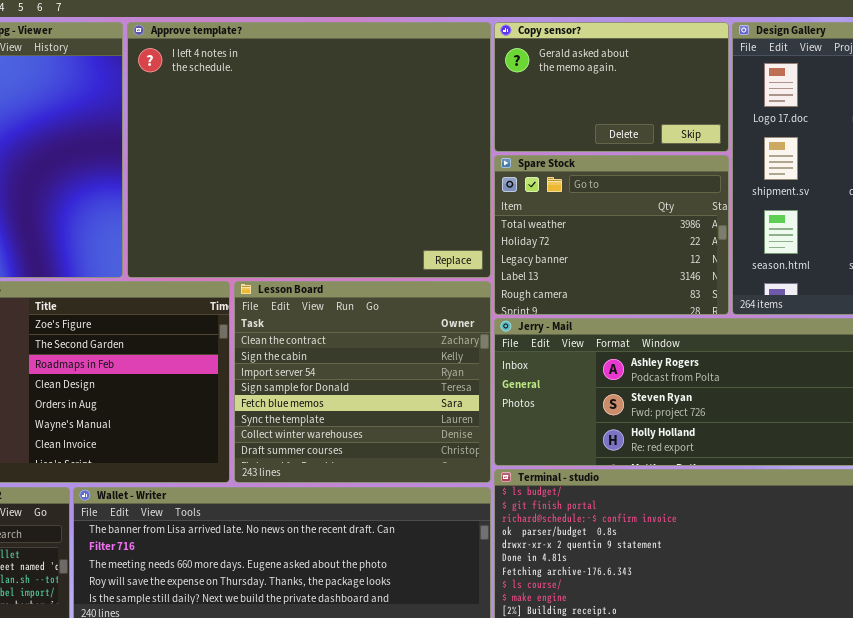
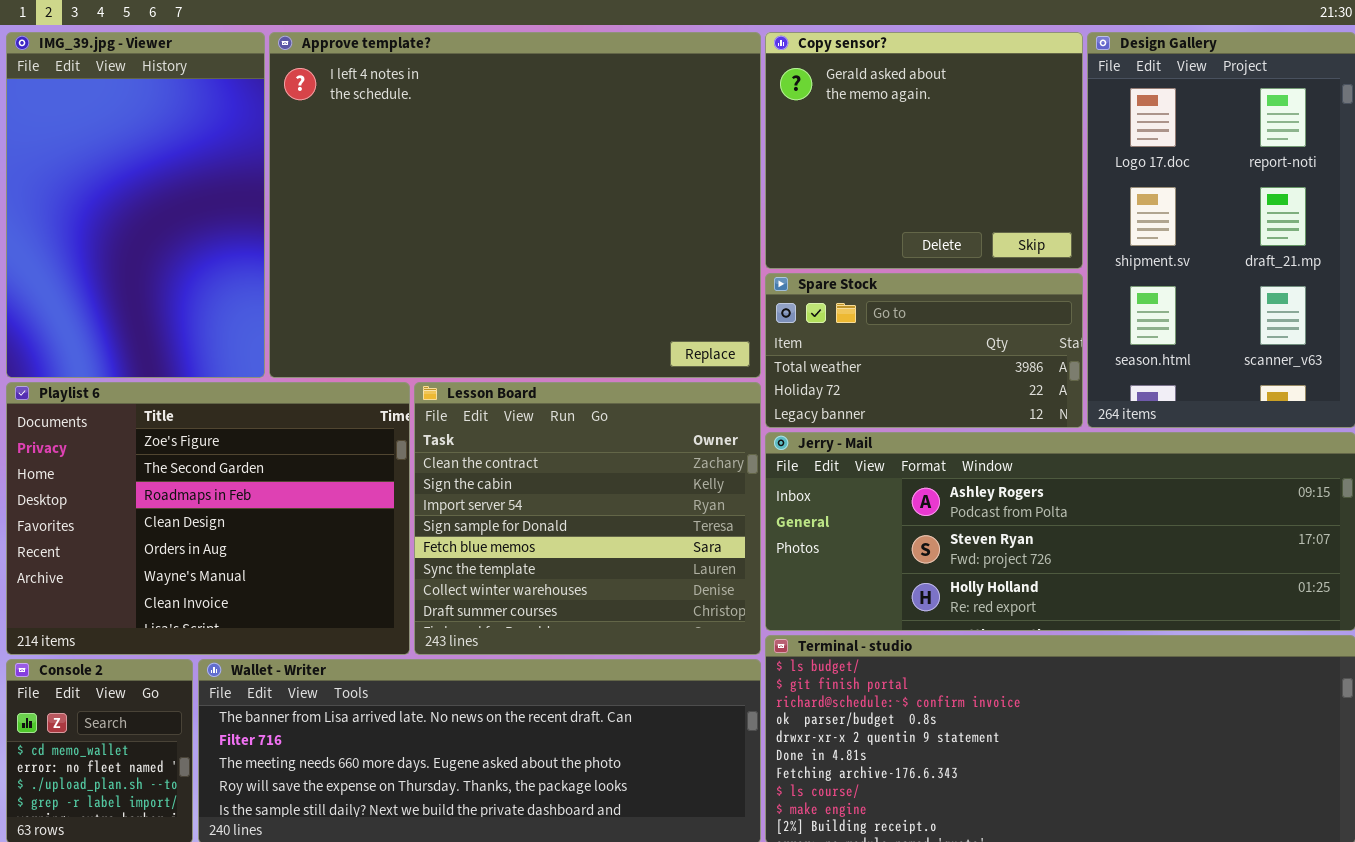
Copy sensor?: [494,22,729,152] -> [765,32,1083,269], resized
Spare Stock: [494,155,729,315] -> [765,273,1083,428], resized

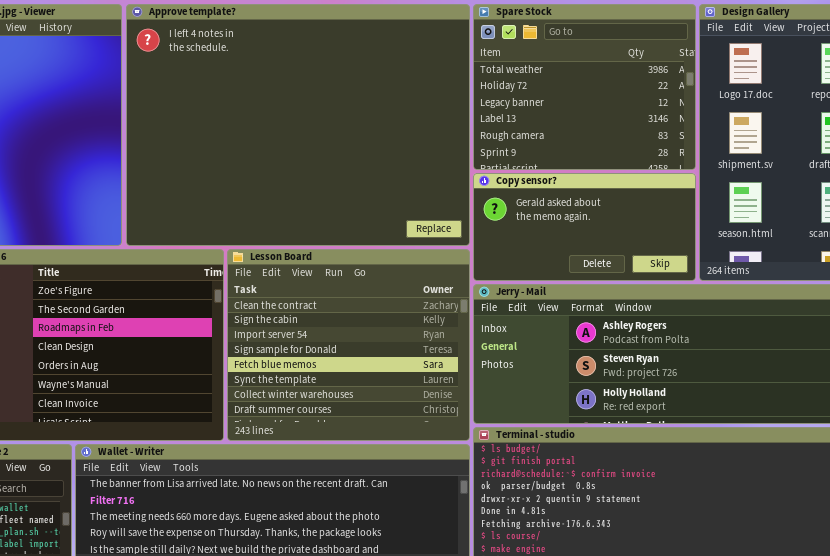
Copy sensor?: [765,32,1083,269] -> [473,173,696,281], moved, resized
Spare Stock: [765,273,1083,428] -> [473,4,696,170], moved, resized

